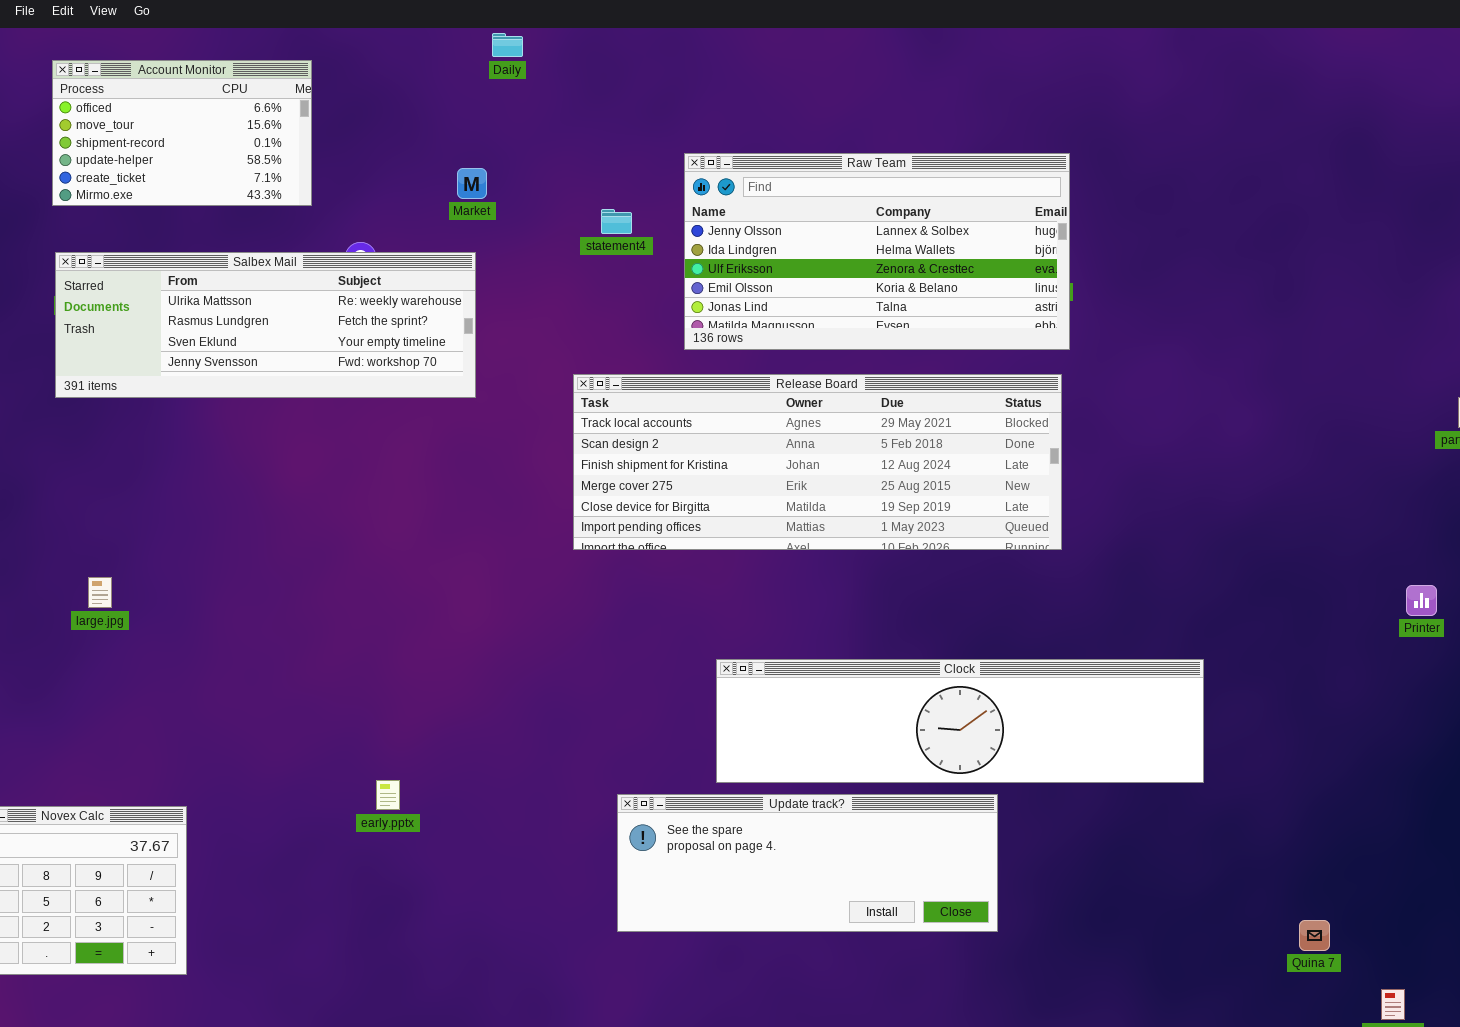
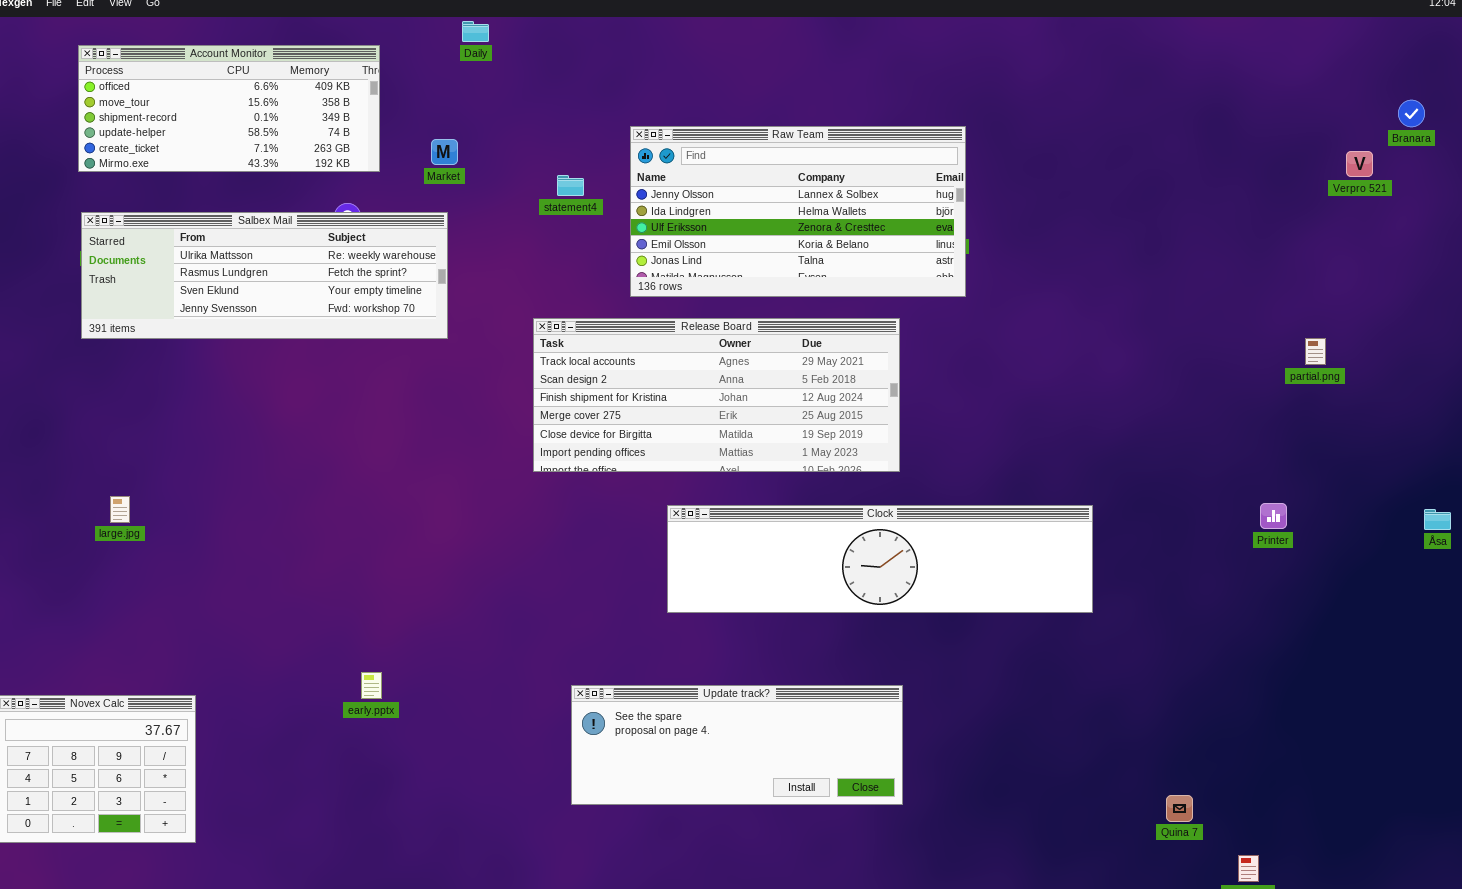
Account Monitor: [52,60,312,206] -> [78,45,380,172], resized
Release Board: [573,374,1062,550] -> [533,318,900,472], resized
Clock: [716,659,1204,783] -> [667,505,1093,613], moved

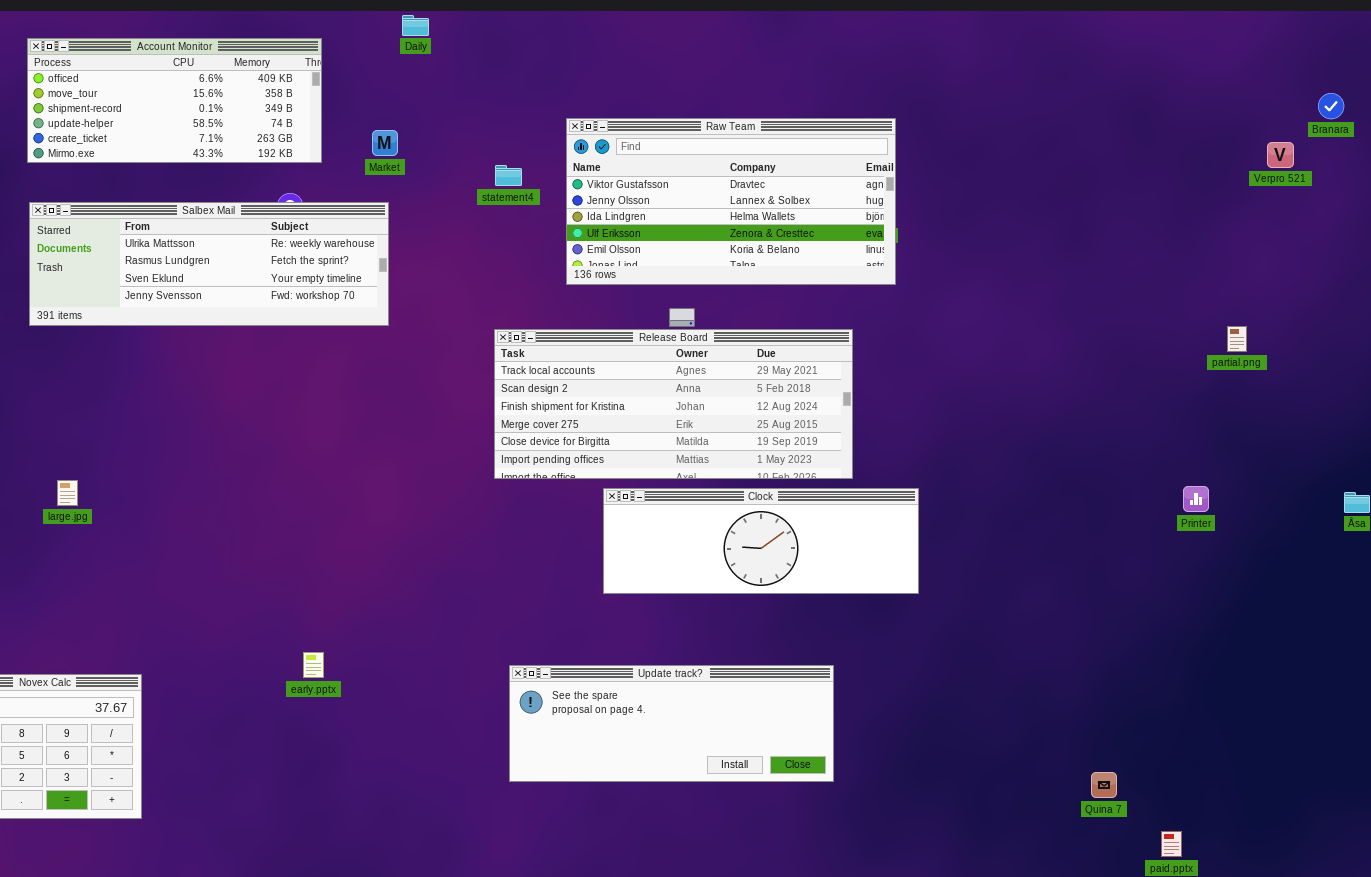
Raw Team: [630,126,966,297] -> [566,118,896,285], scrolled up 1 row
Release Board: [533,318,900,472] -> [494,329,853,479], moved
Clock: [667,505,1093,613] -> [603,488,919,594], resized

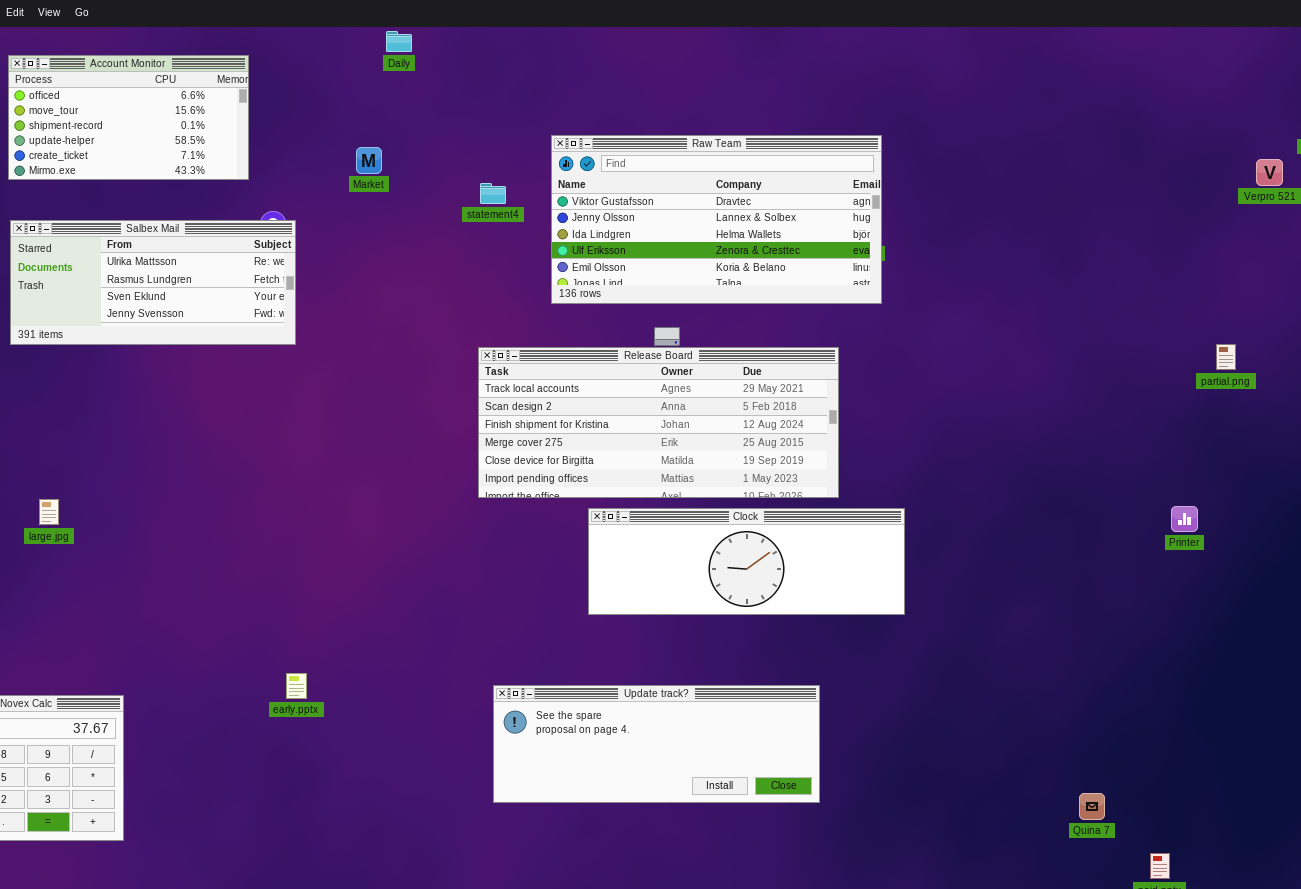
Account Monitor: [27,38,322,163] -> [8,55,249,180], resized
Salbex Mail: [29,202,389,326] -> [10,220,296,345], resized

